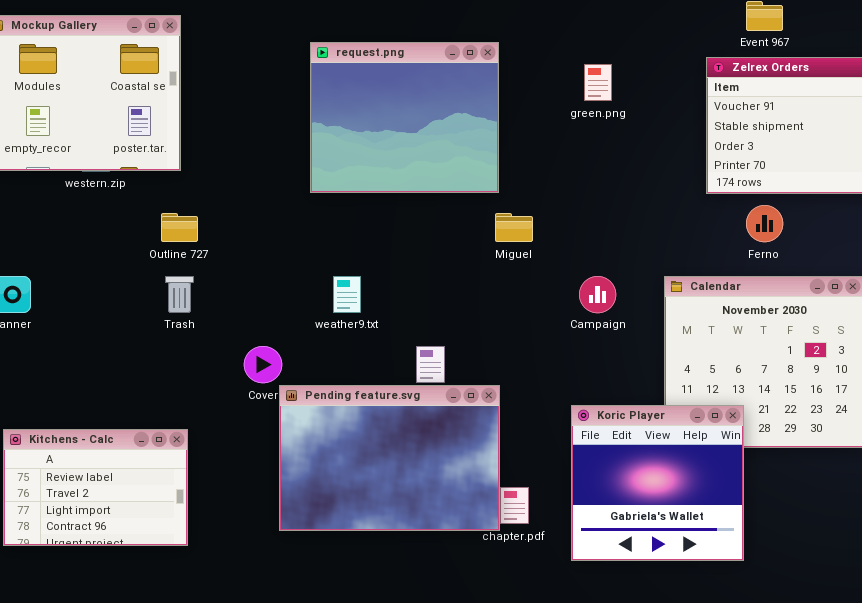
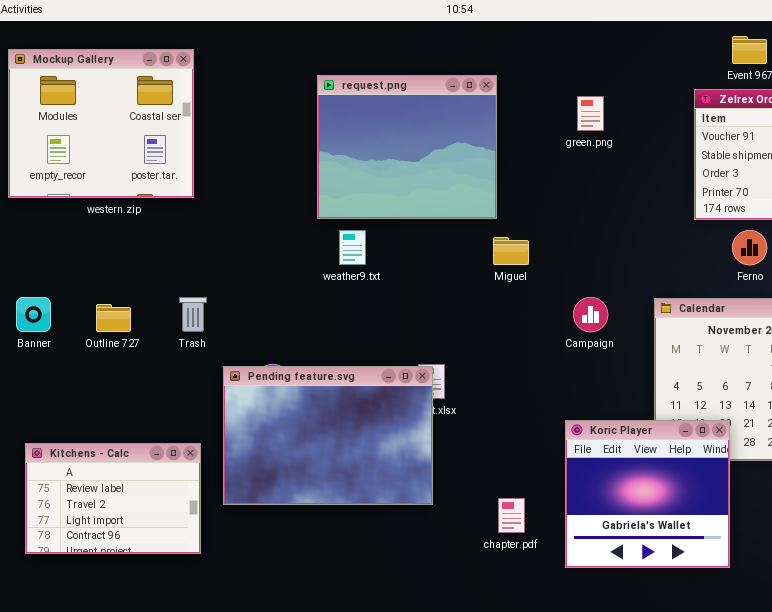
Outline 727: [161,213,198,242] -> [96,304,131,332], moved
weather9.txt: [333,276,361,313] -> [339,230,366,265], moved
Pending feature.svg: [279,385,500,531] -> [223,366,433,505], moved

